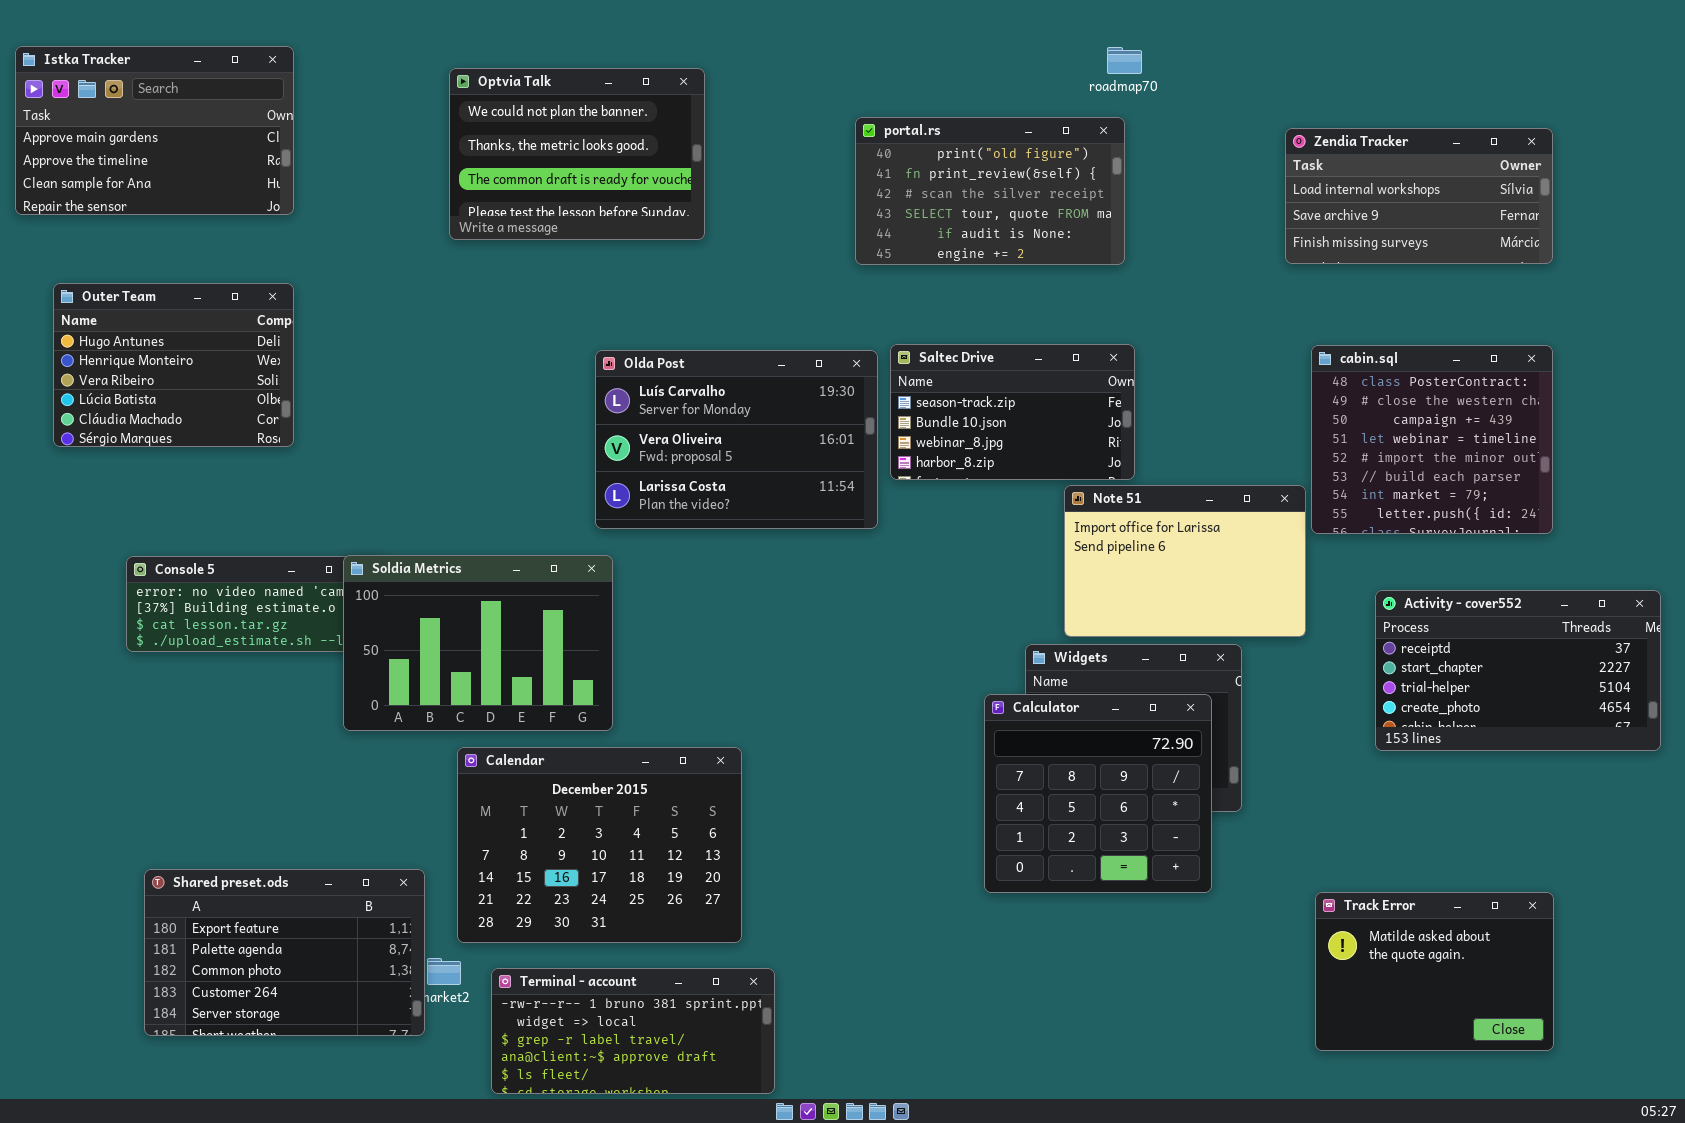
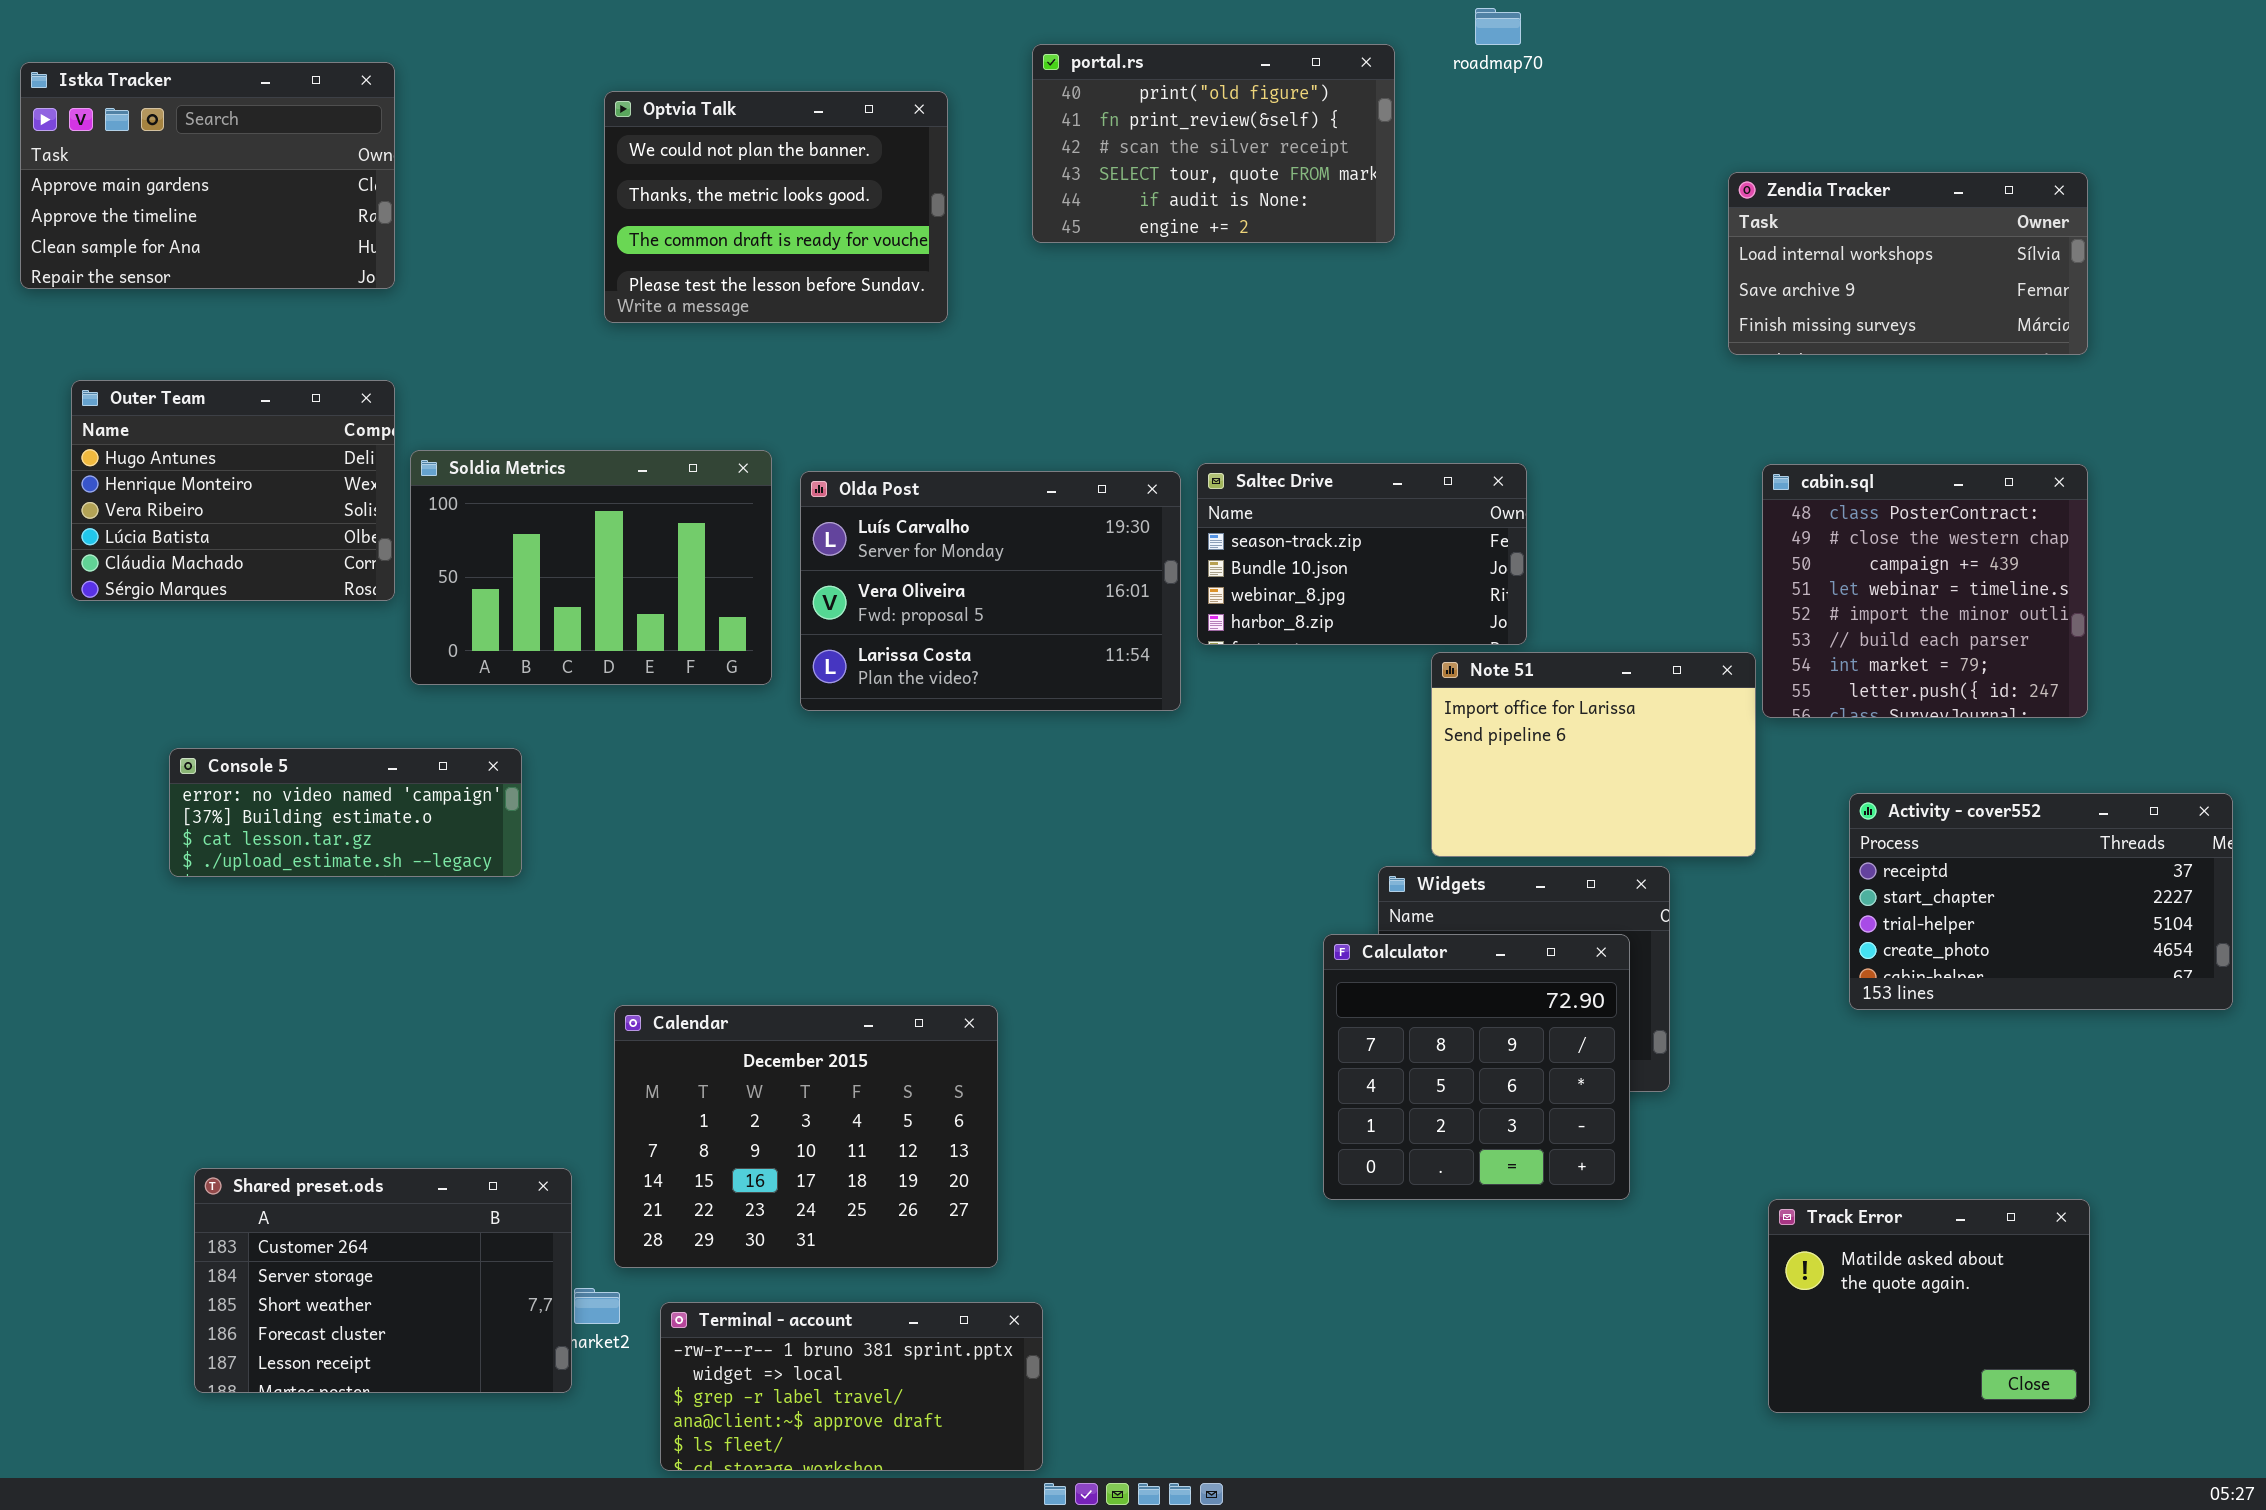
roadmap70: [1107,47,1142,74] -> [1475,8,1521,45], moved
portal.rs: [855,117,1125,265] -> [1032,44,1395,243], moved
Soldia Metrics: [343,555,613,731] -> [410,450,772,685], moved
Shared preset.ods: [144,869,425,1036] -> [194,1168,572,1393], scrolled down 3 rows

